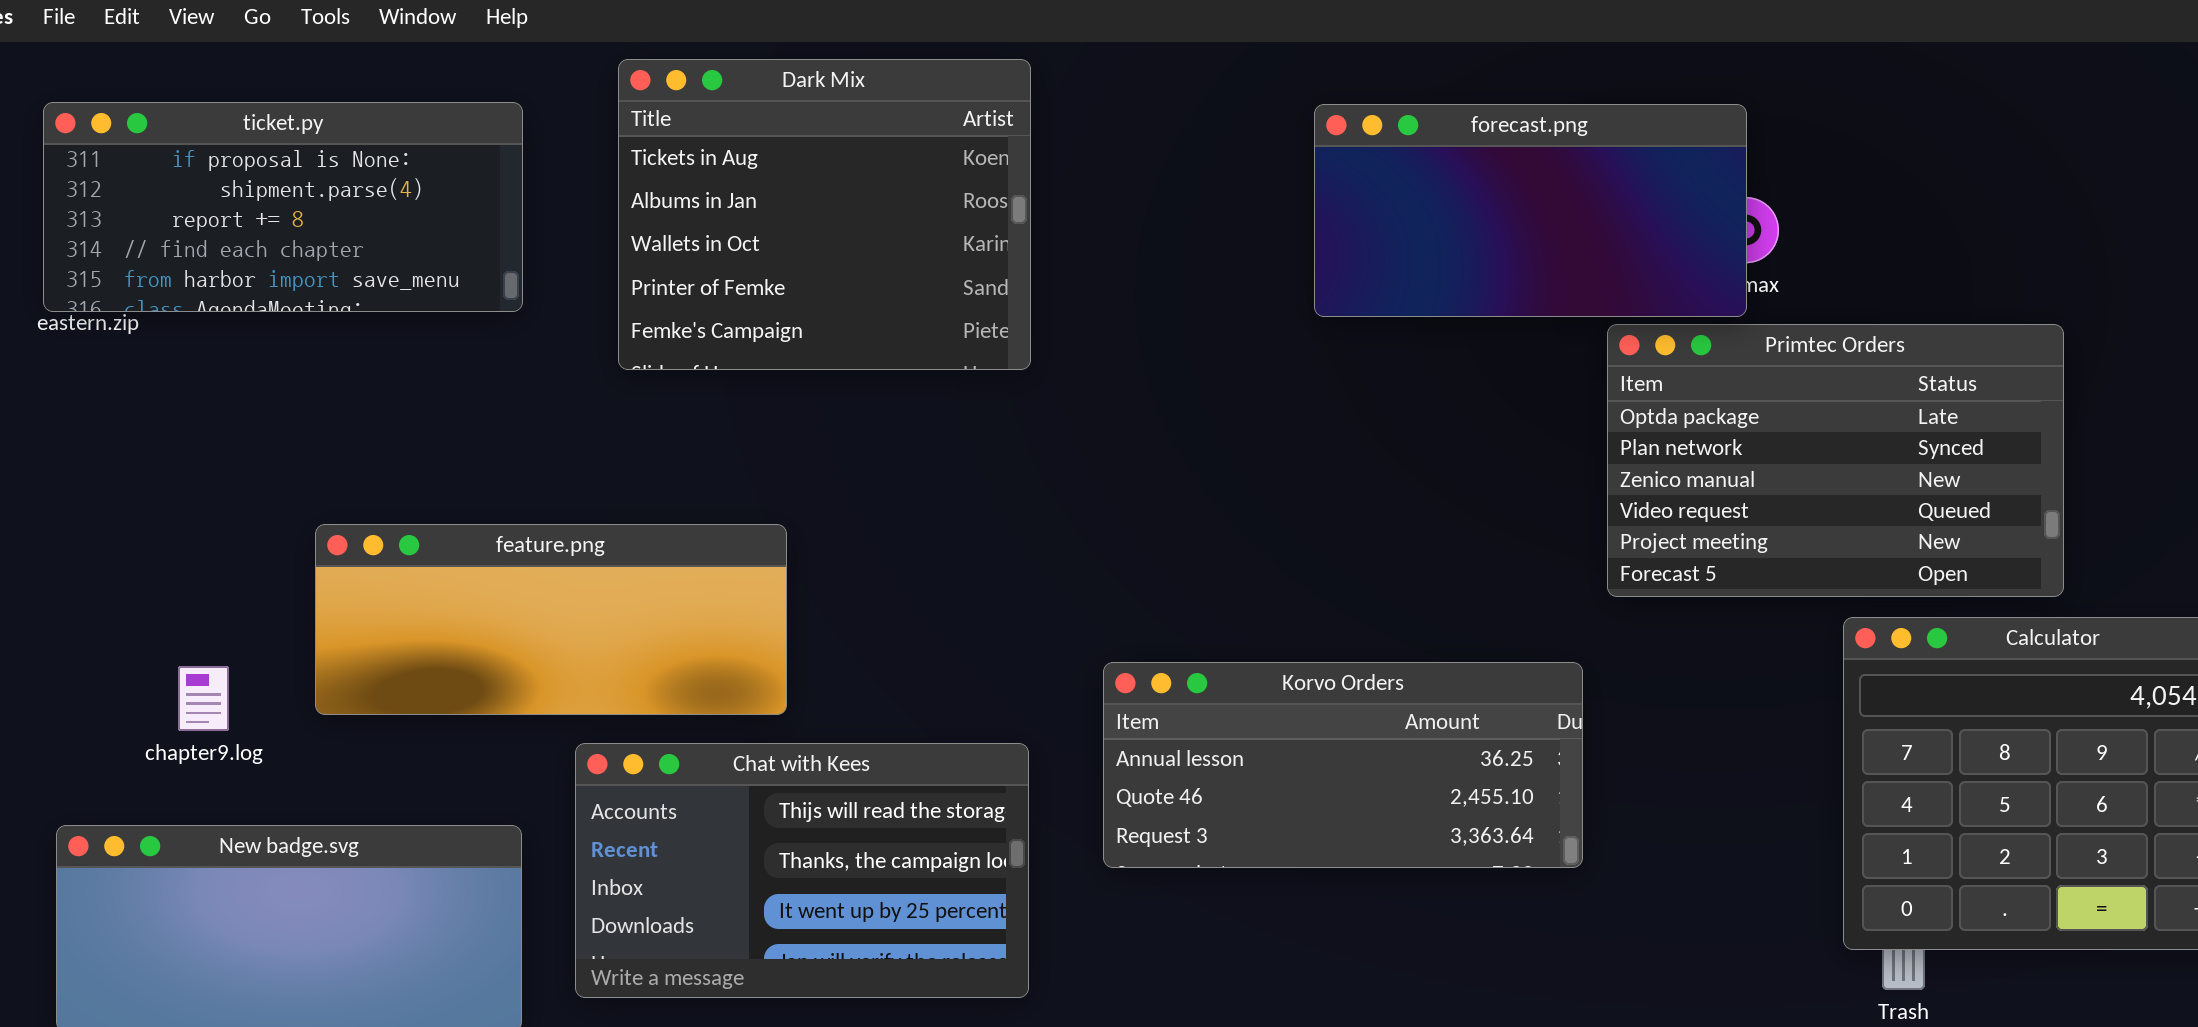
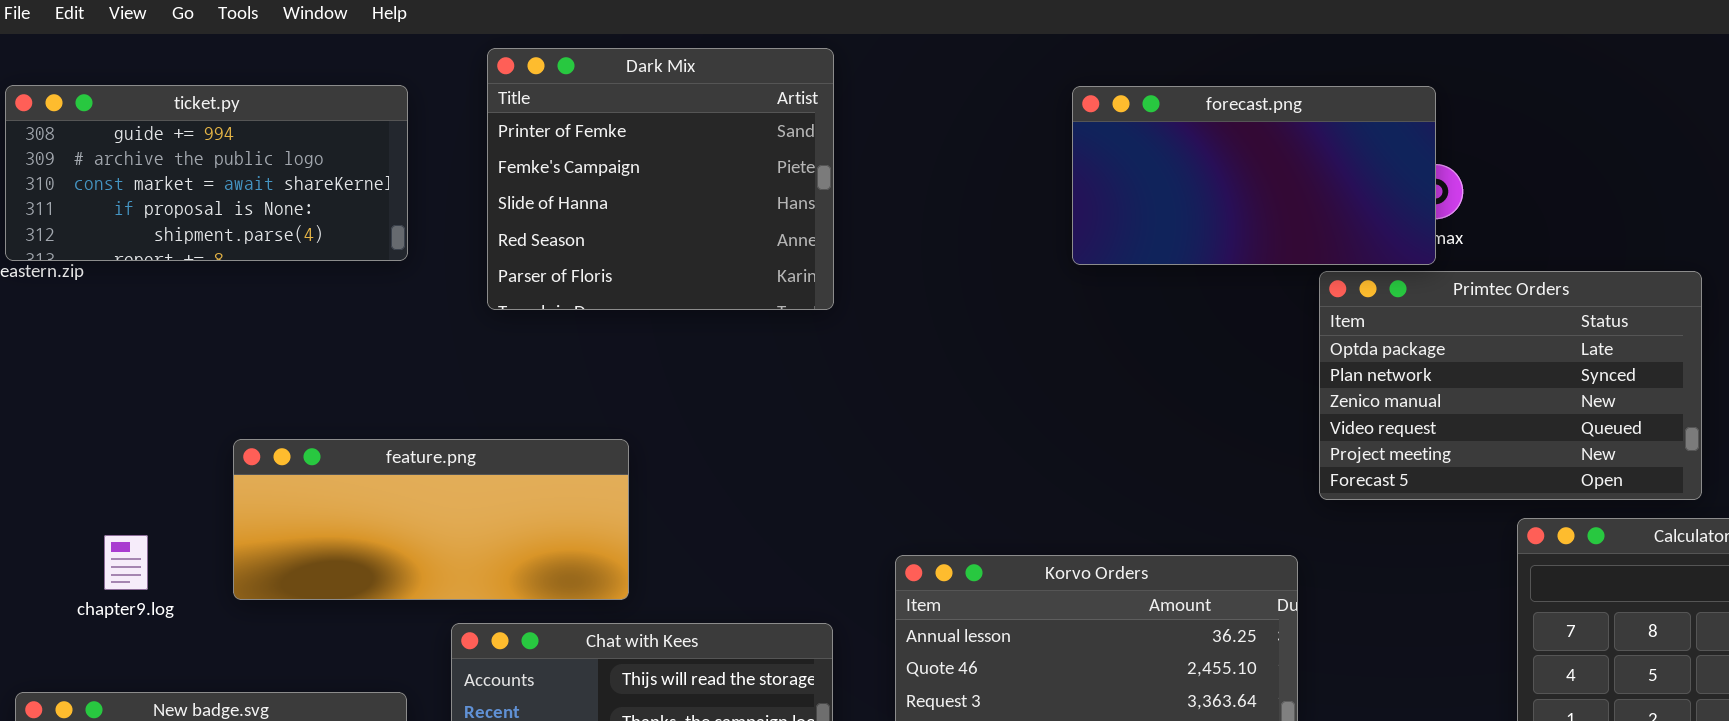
Dark Mix: [618,59,1031,370] -> [487,48,834,310], scrolled down 3 rows
ticket.py: [43,102,523,312] -> [5,85,408,261], scrolled up 3 rows
chapter9.log: [178,666,229,731] -> [104,535,148,590], moved

